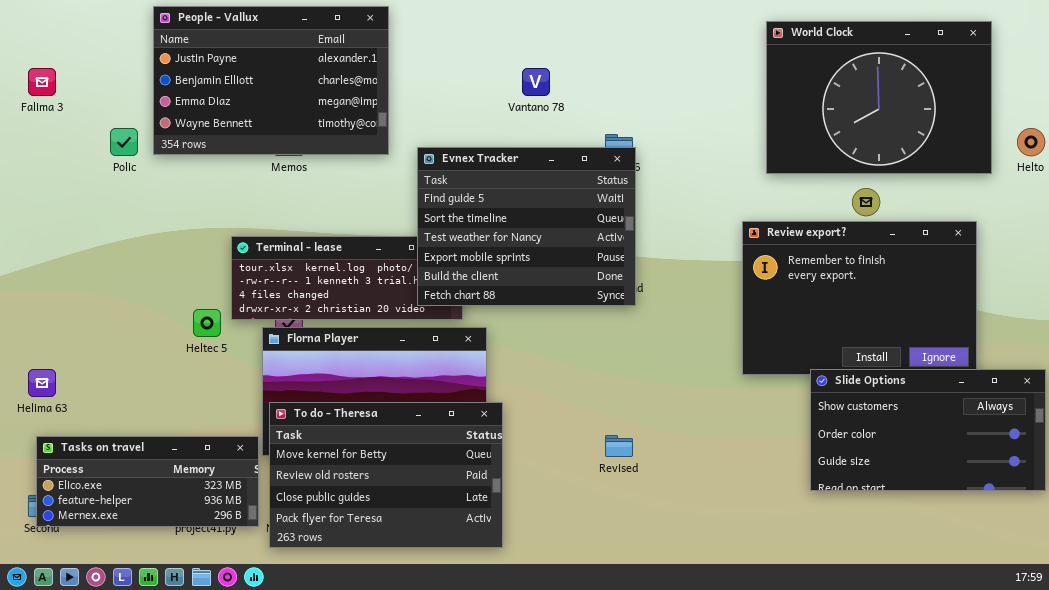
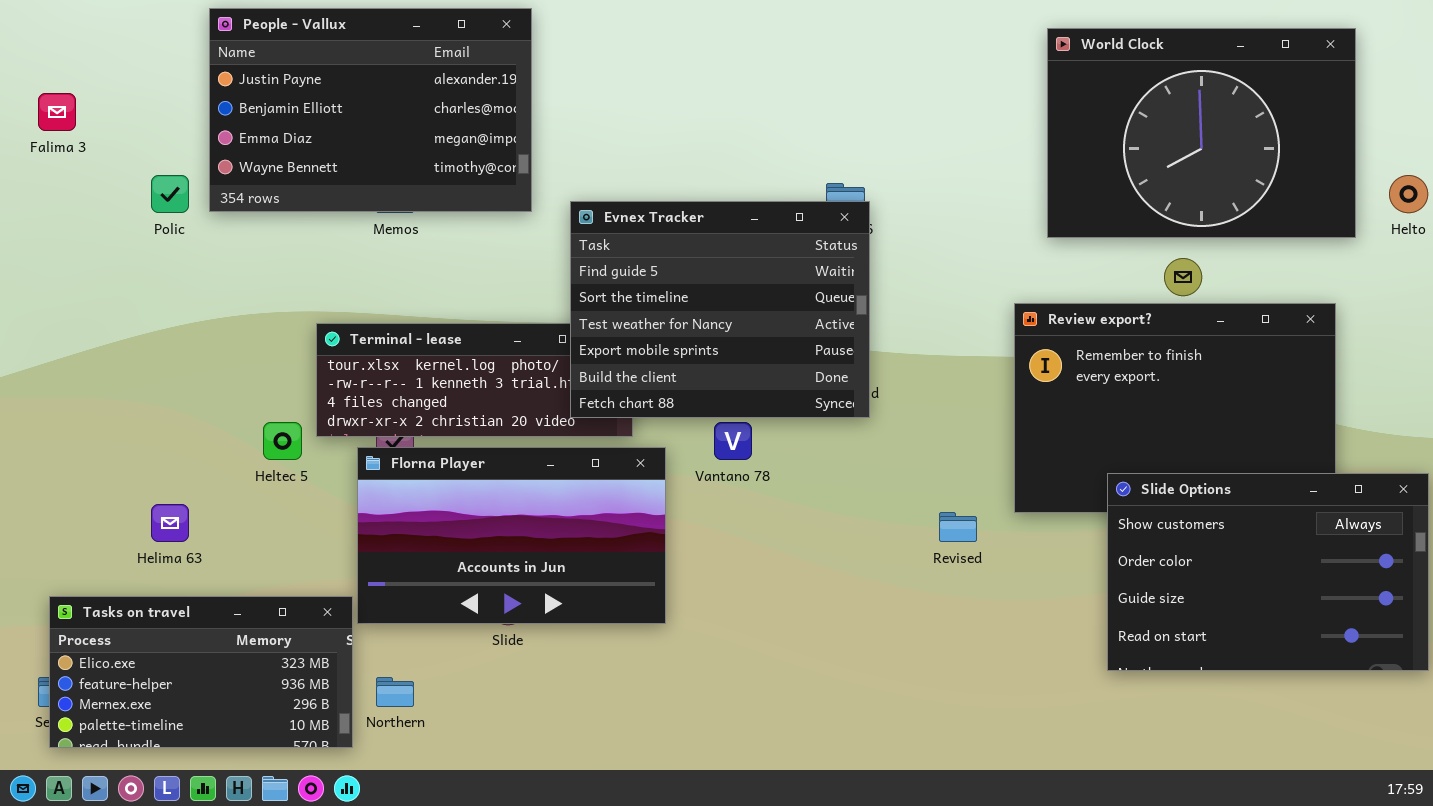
Vantano 78: [522,68,550,96] -> [714,422,752,460], moved
Helima 63: [28,369,56,397] -> [151,504,189,542], moved
Slide Options: [810,369,1046,491] -> [1107,473,1429,671], resized
To do - Theresa: [269,402,503,548] -> none, closed
Revised: [605,435,633,457] -> [939,512,977,542], moved
Tasks on travel: [36,436,259,527] -> [49,596,353,748], resized

